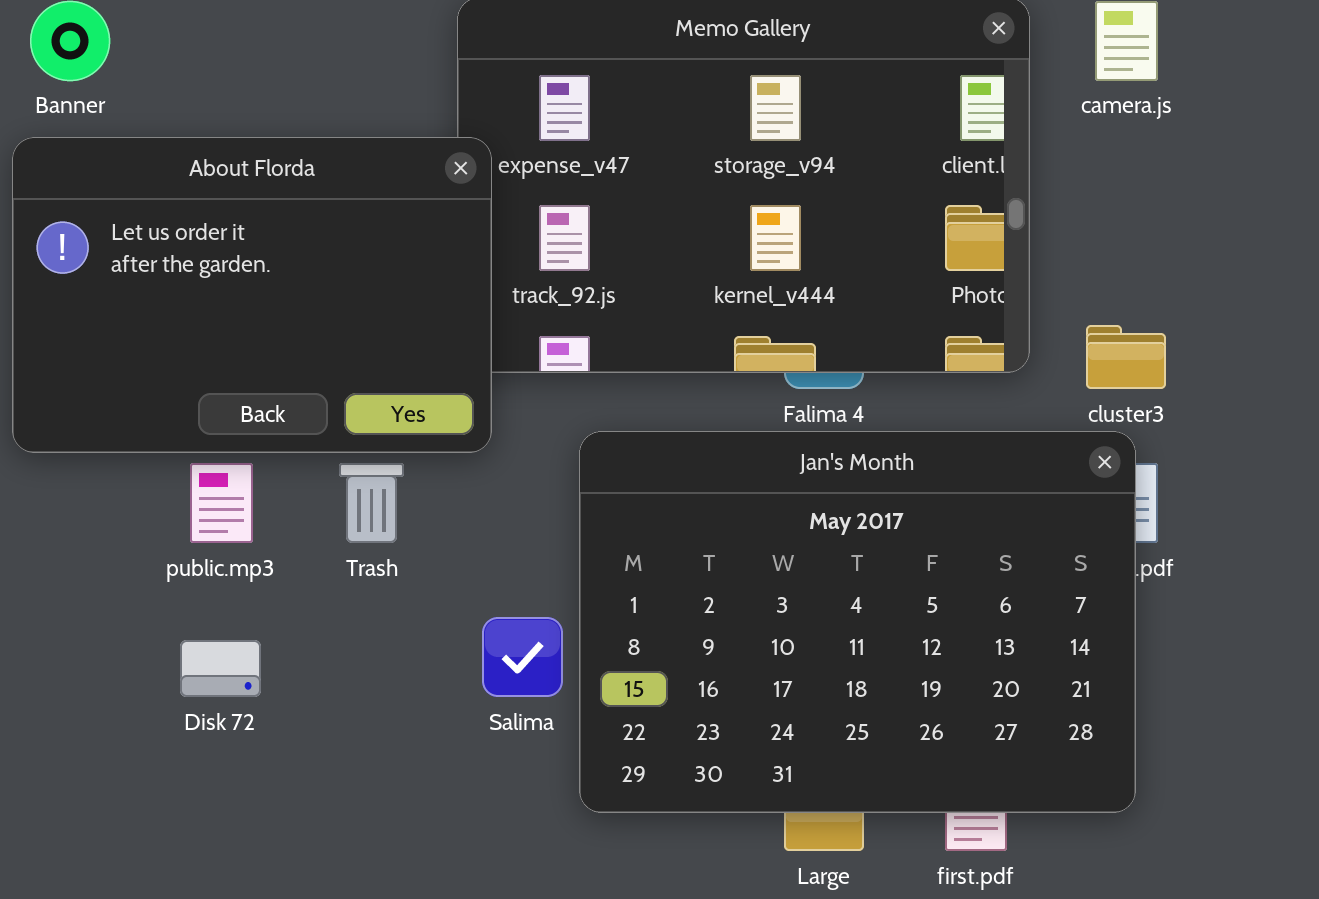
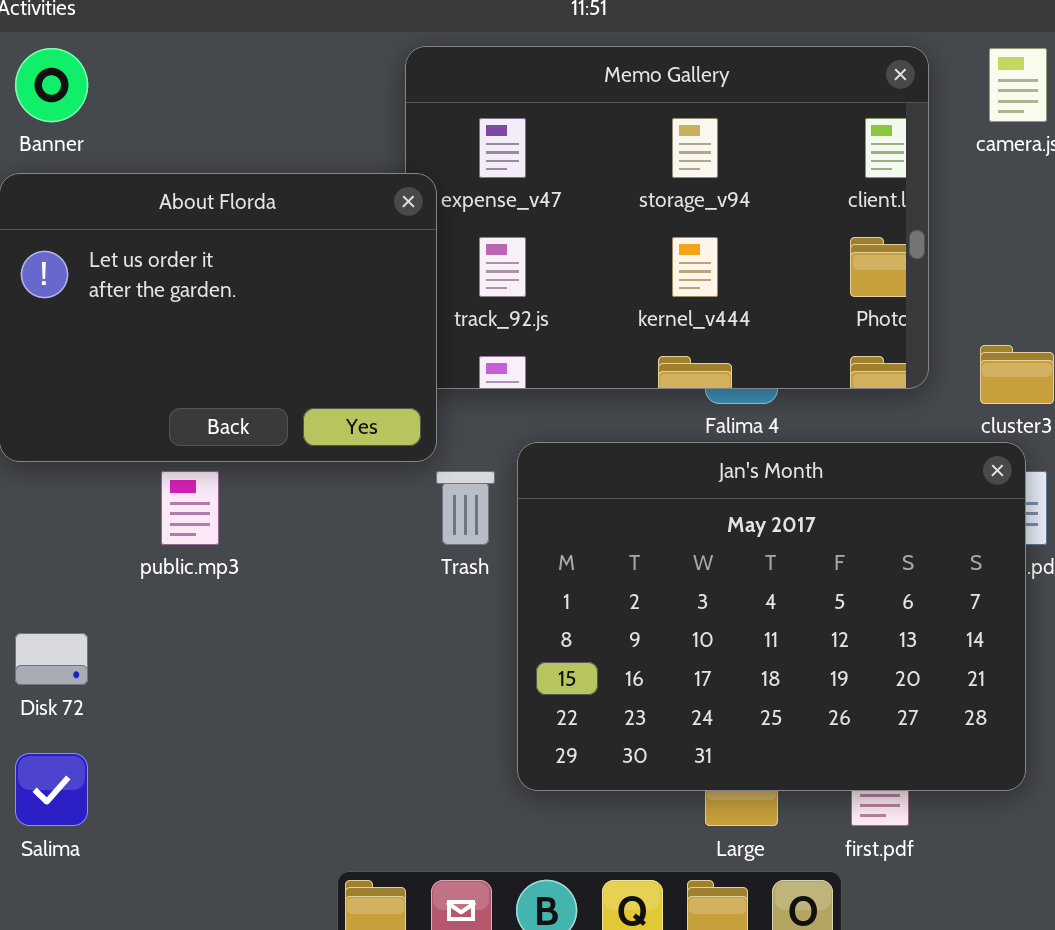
Trash: [339,463,404,543] -> [436,471,495,545], moved
Salima: [482,617,563,697] -> [15,753,88,826], moved
Disk 72: [180,640,261,697] -> [15,633,88,685], moved

